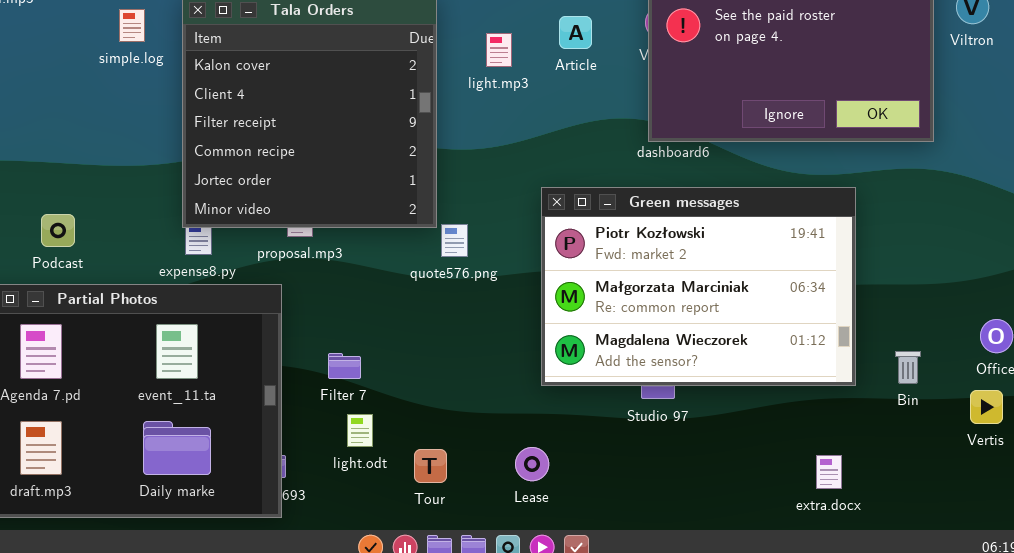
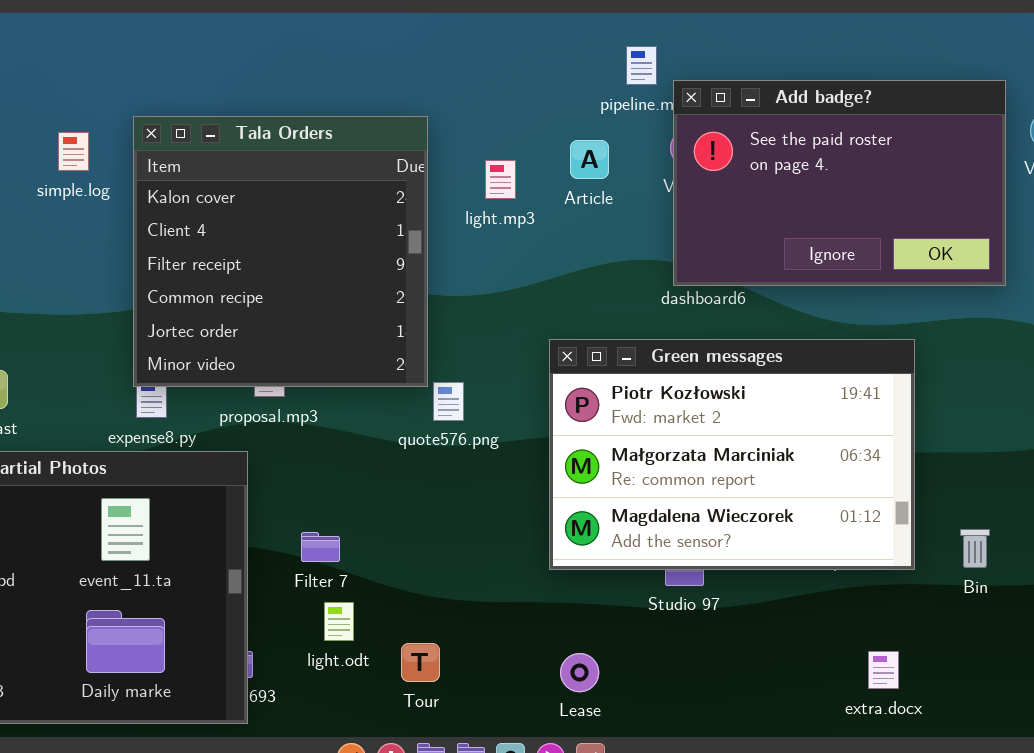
Lease: [515,447,549,481] -> [560,653,599,692], moved

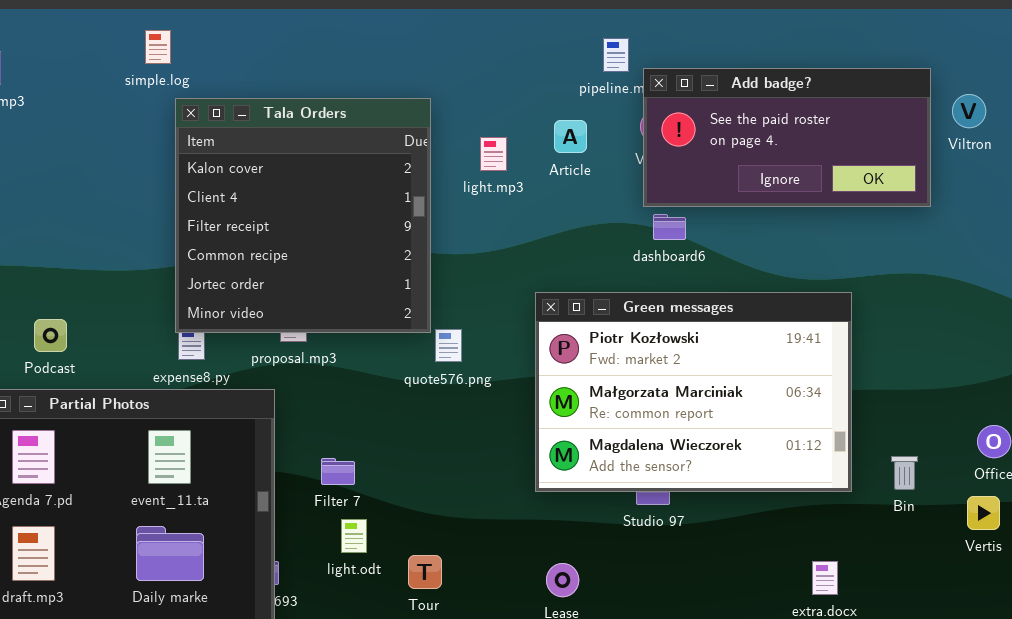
Add badge?: [673,80,1006,286] -> [643,68,931,207], resized
simple.log: [58,132,89,171] -> [145,30,171,64], moved

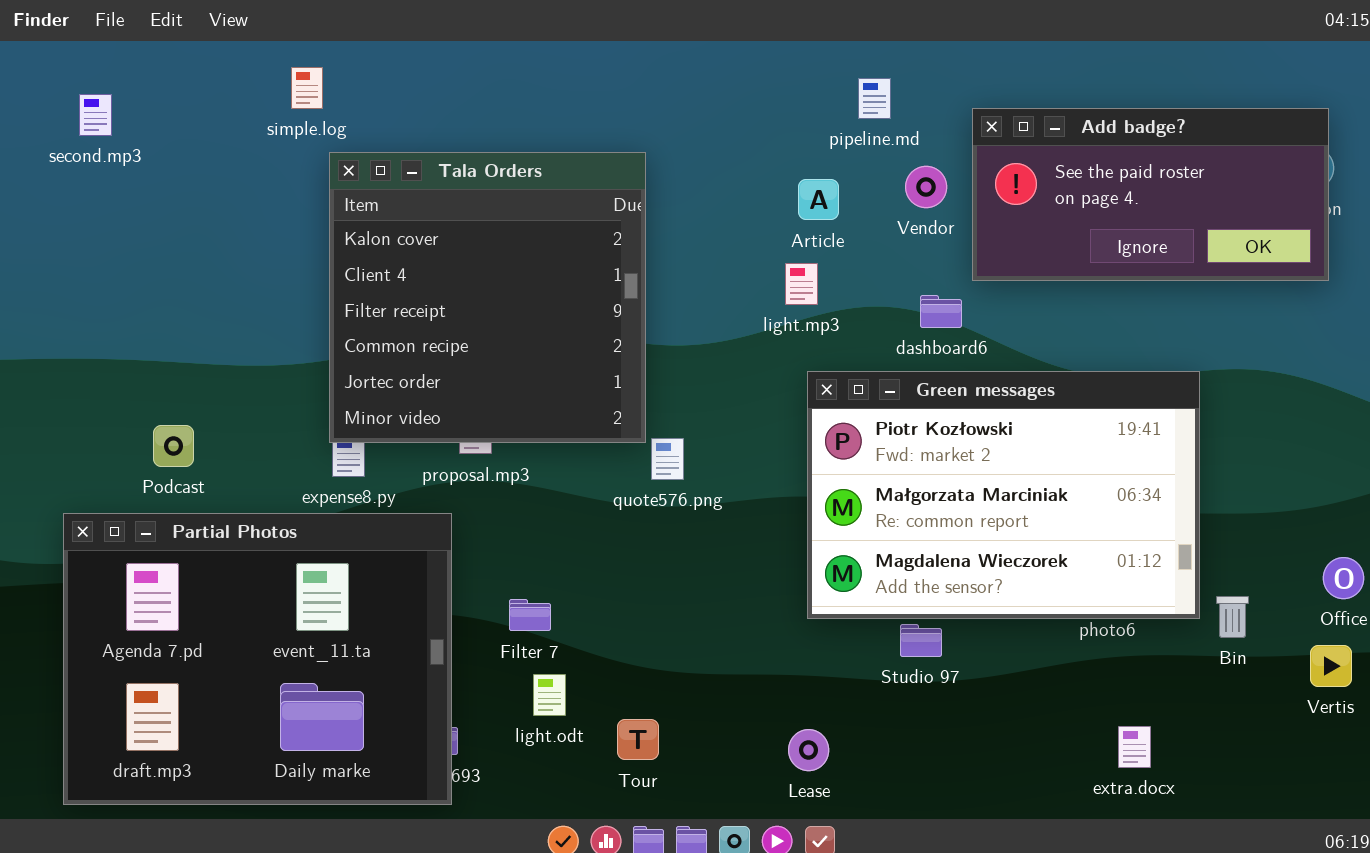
Add badge?: [643,68,931,207] -> [972,108,1329,281], moved
light.mp3: [480,137,507,171] -> [785,263,818,305], moved
Green messages: [535,292,852,492] -> [807,371,1200,619], moved

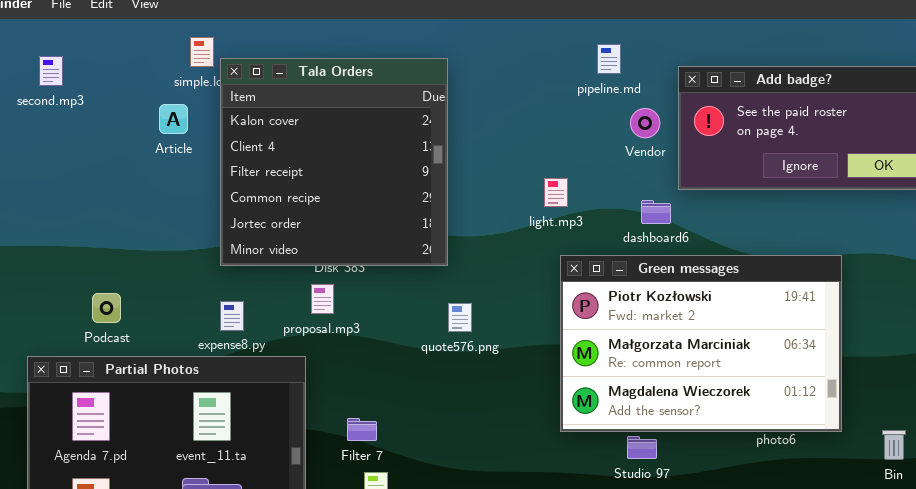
Tala Orders: [329,152,646,443] -> [220,58,448,266], moved
Article: [798,179,839,220] -> [159,104,188,134], moved
Bin: [1216,596,1249,638] -> [882,430,906,460], moved

